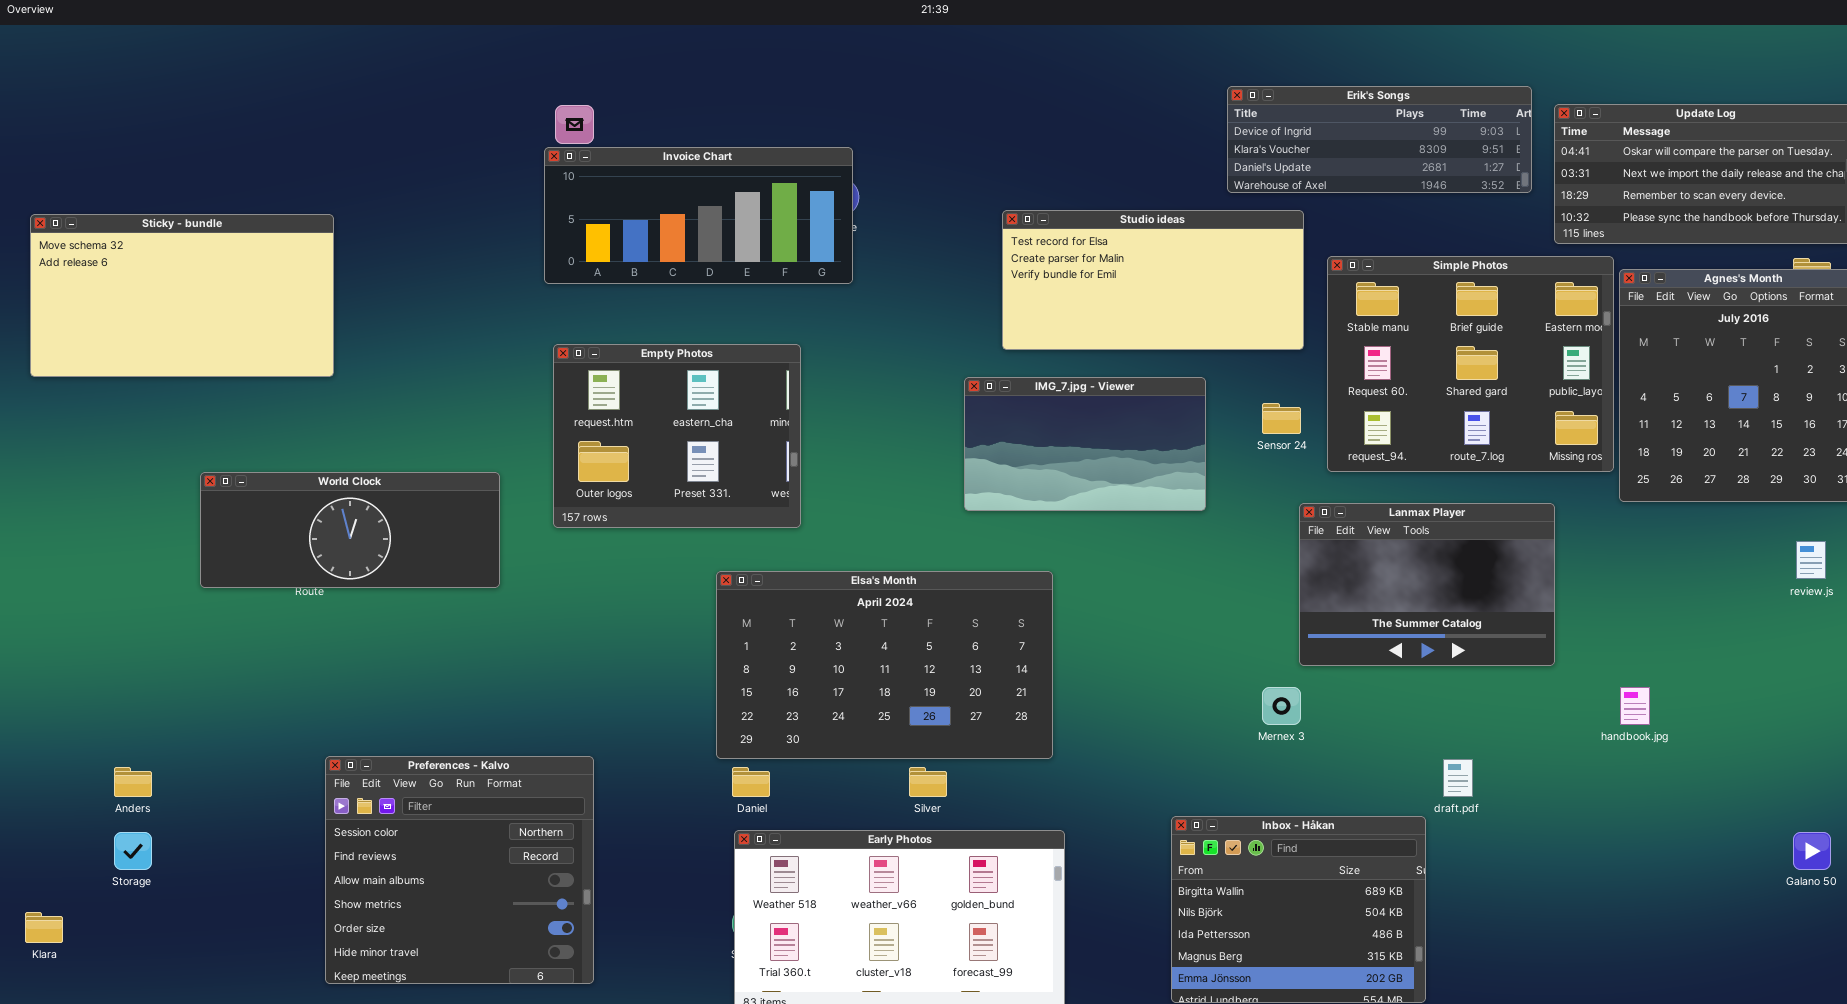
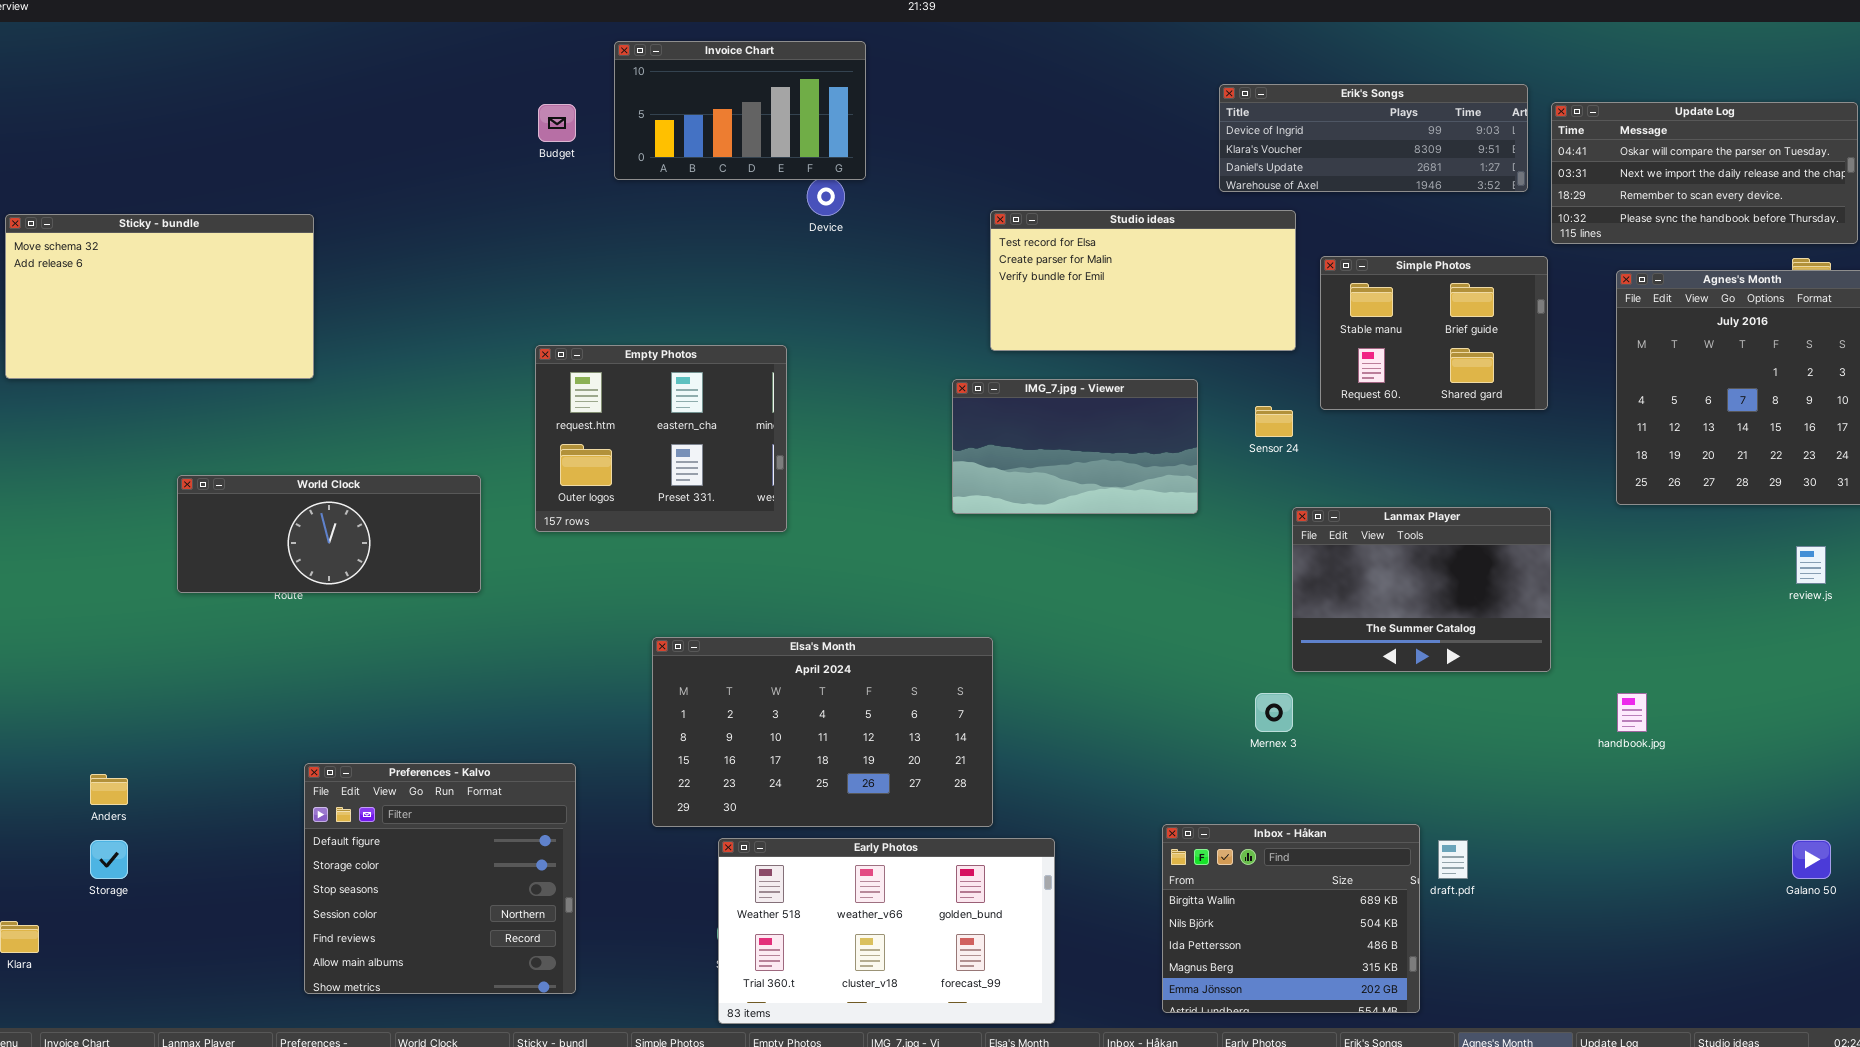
Invoice Chart: [544,147,853,284] -> [614,41,866,180], moved, resized
Simple Photos: [1327,256,1614,472] -> [1320,256,1548,410], resized
Elsa's Month: [716,571,1053,759] -> [652,637,993,827], moved
Preferences - Kalvo: [325,756,594,984] -> [304,763,576,994], scrolled up 3 rows
draft.pdf: [1443,759,1473,797] -> [1438,840,1468,879], moved

